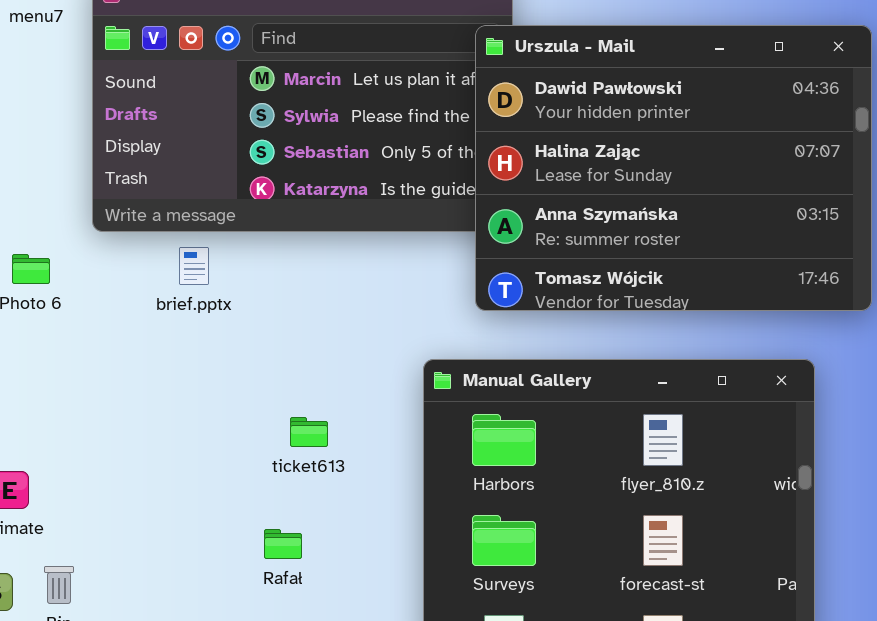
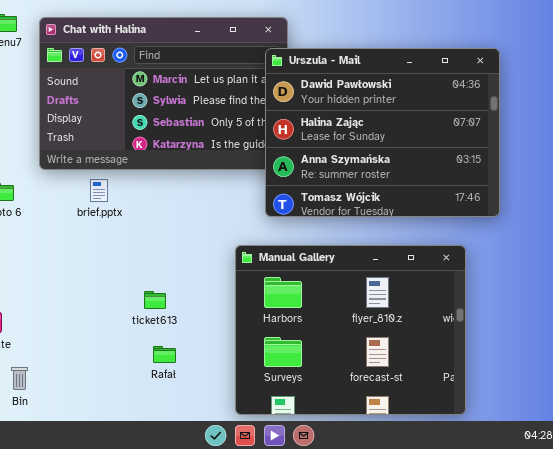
ticket613: [290,417,328,447] -> [144,291,166,309], moved
Rafał: [264,529,302,559] -> [153,346,176,363], moved

